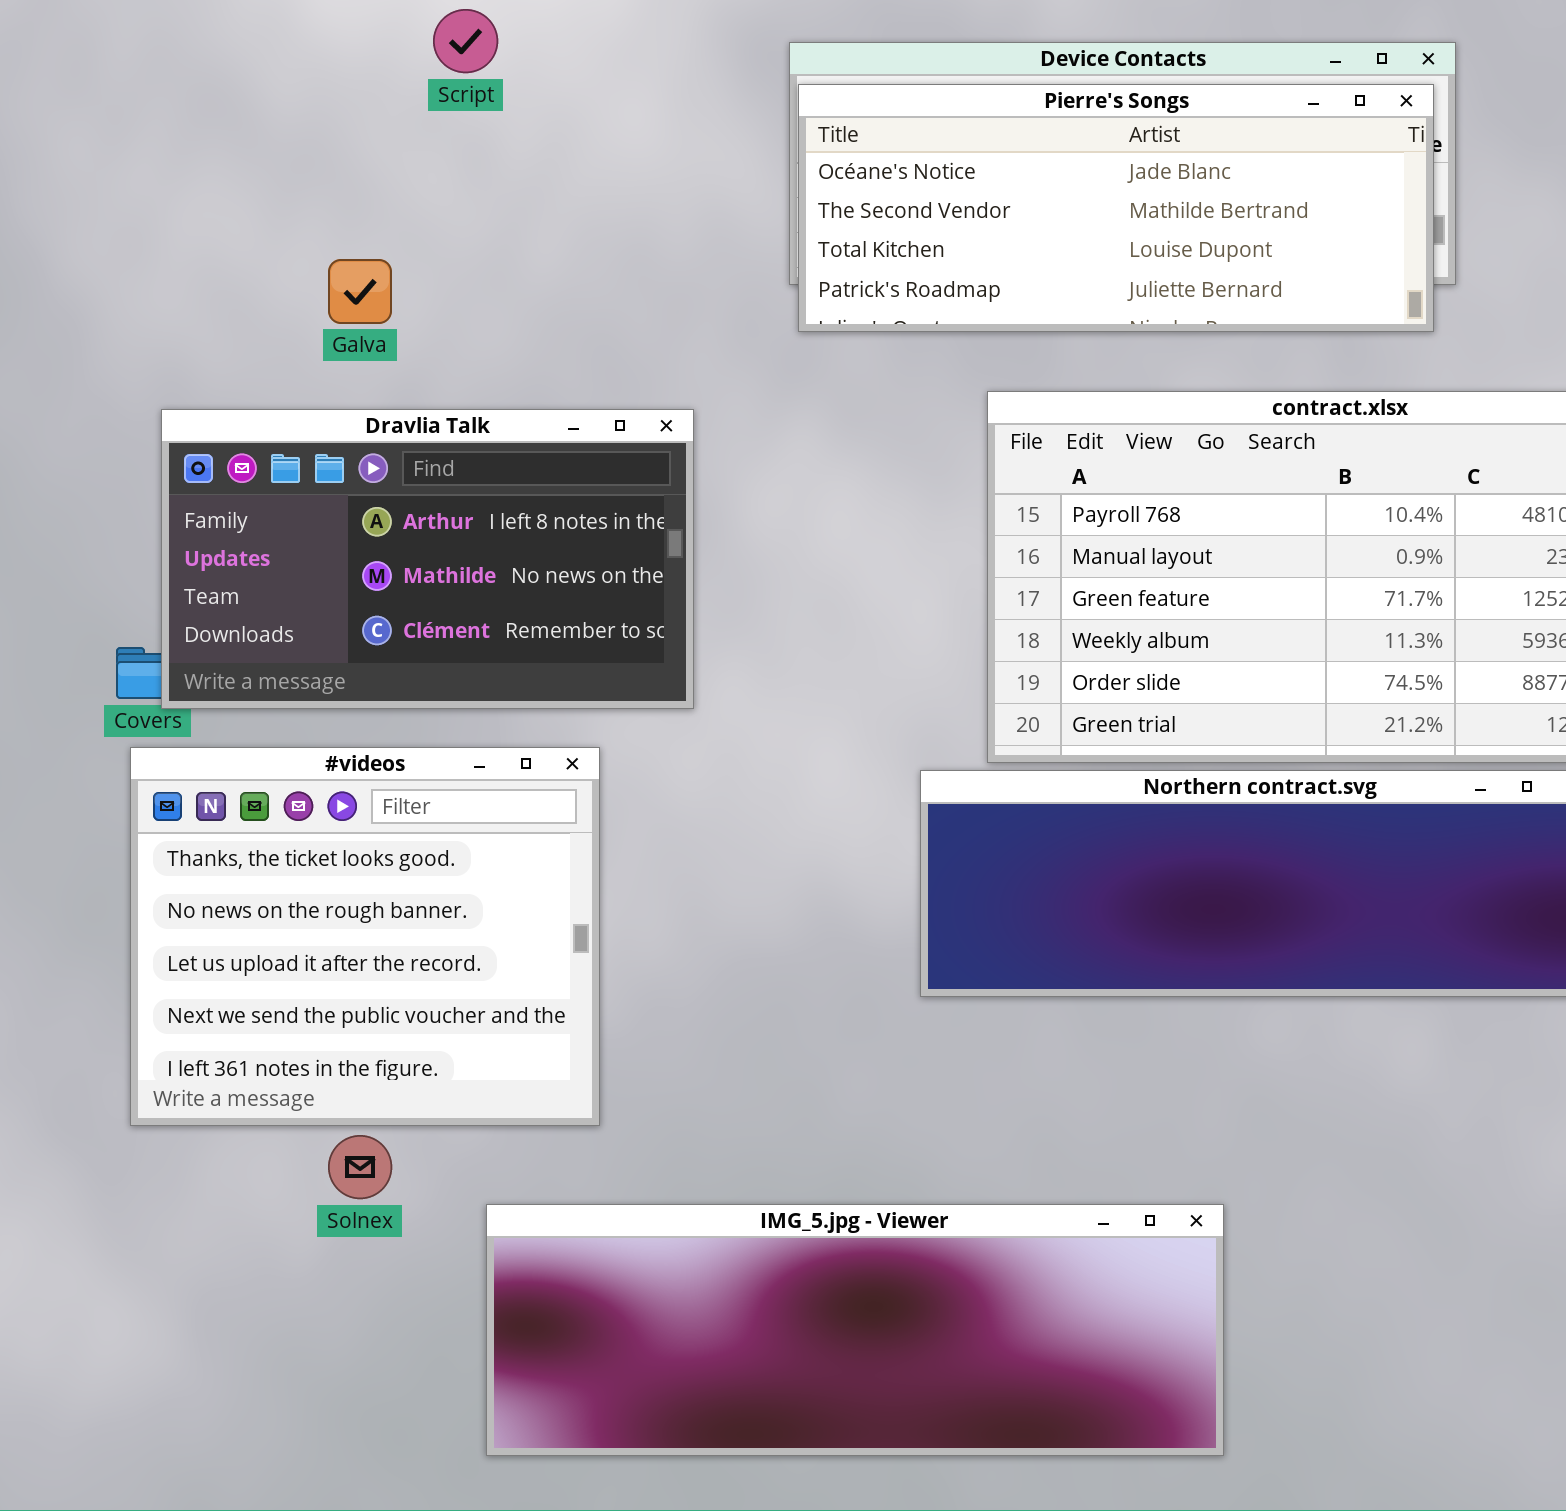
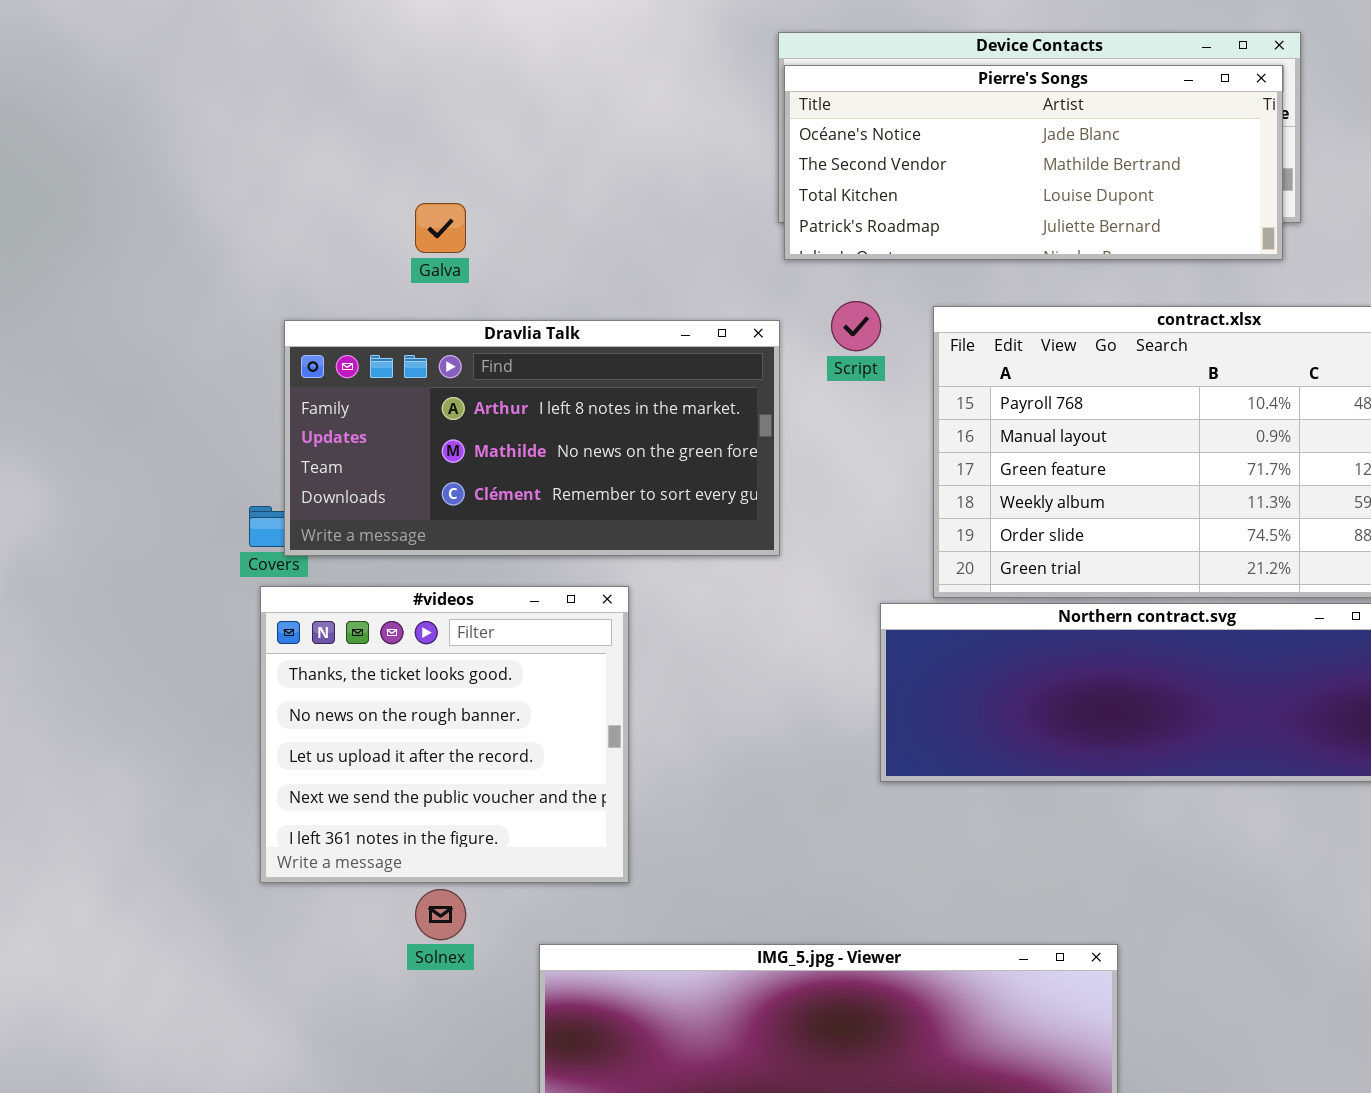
Script: [433,9,498,73] -> [831,301,881,351], moved
Dravlia Talk: [161,409,694,709] -> [284,320,780,556], resized

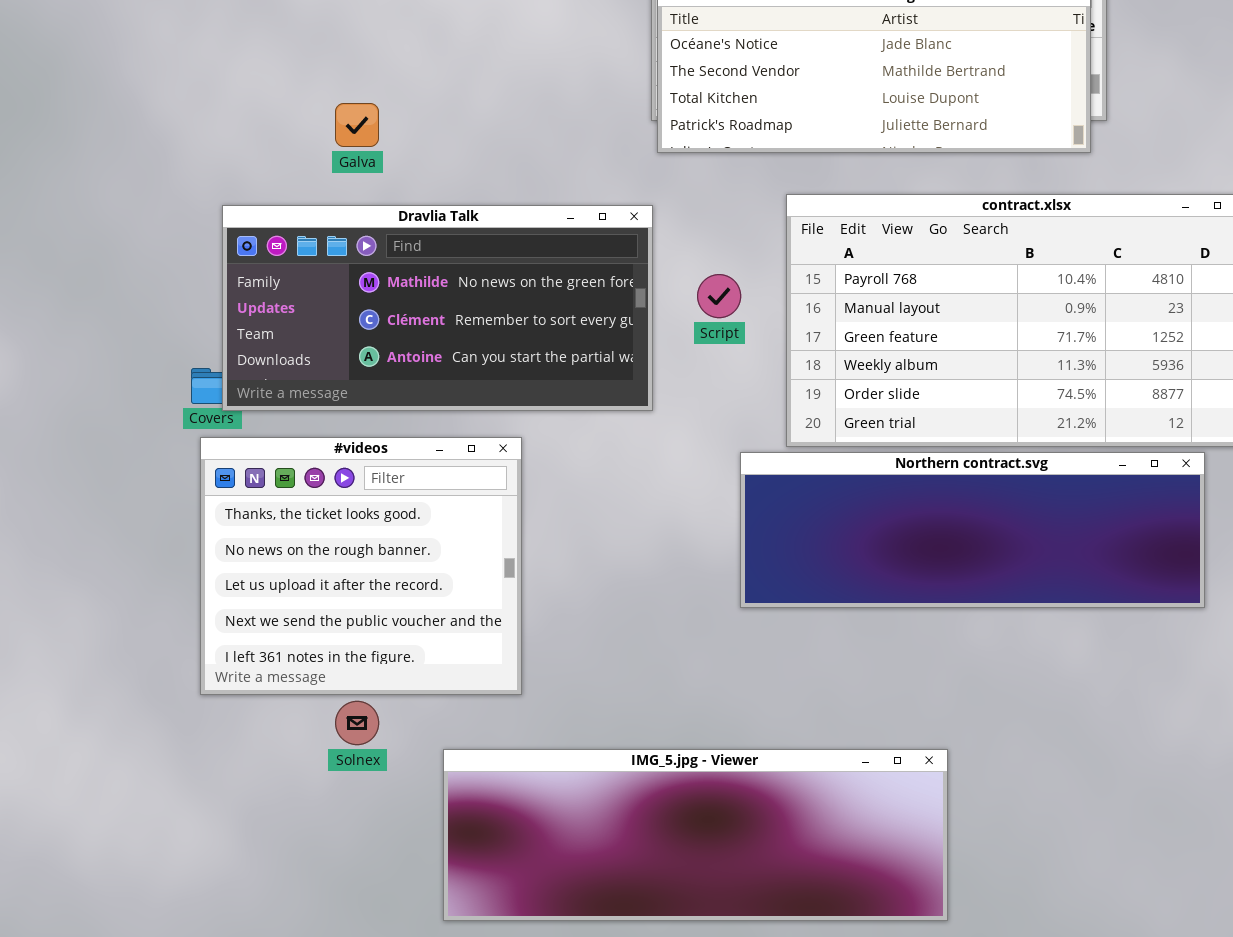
Script: [831,301,881,351] -> [697,274,741,318], moved
Dravlia Talk: [284,320,780,556] -> [222,205,653,411], scrolled down 1 row

